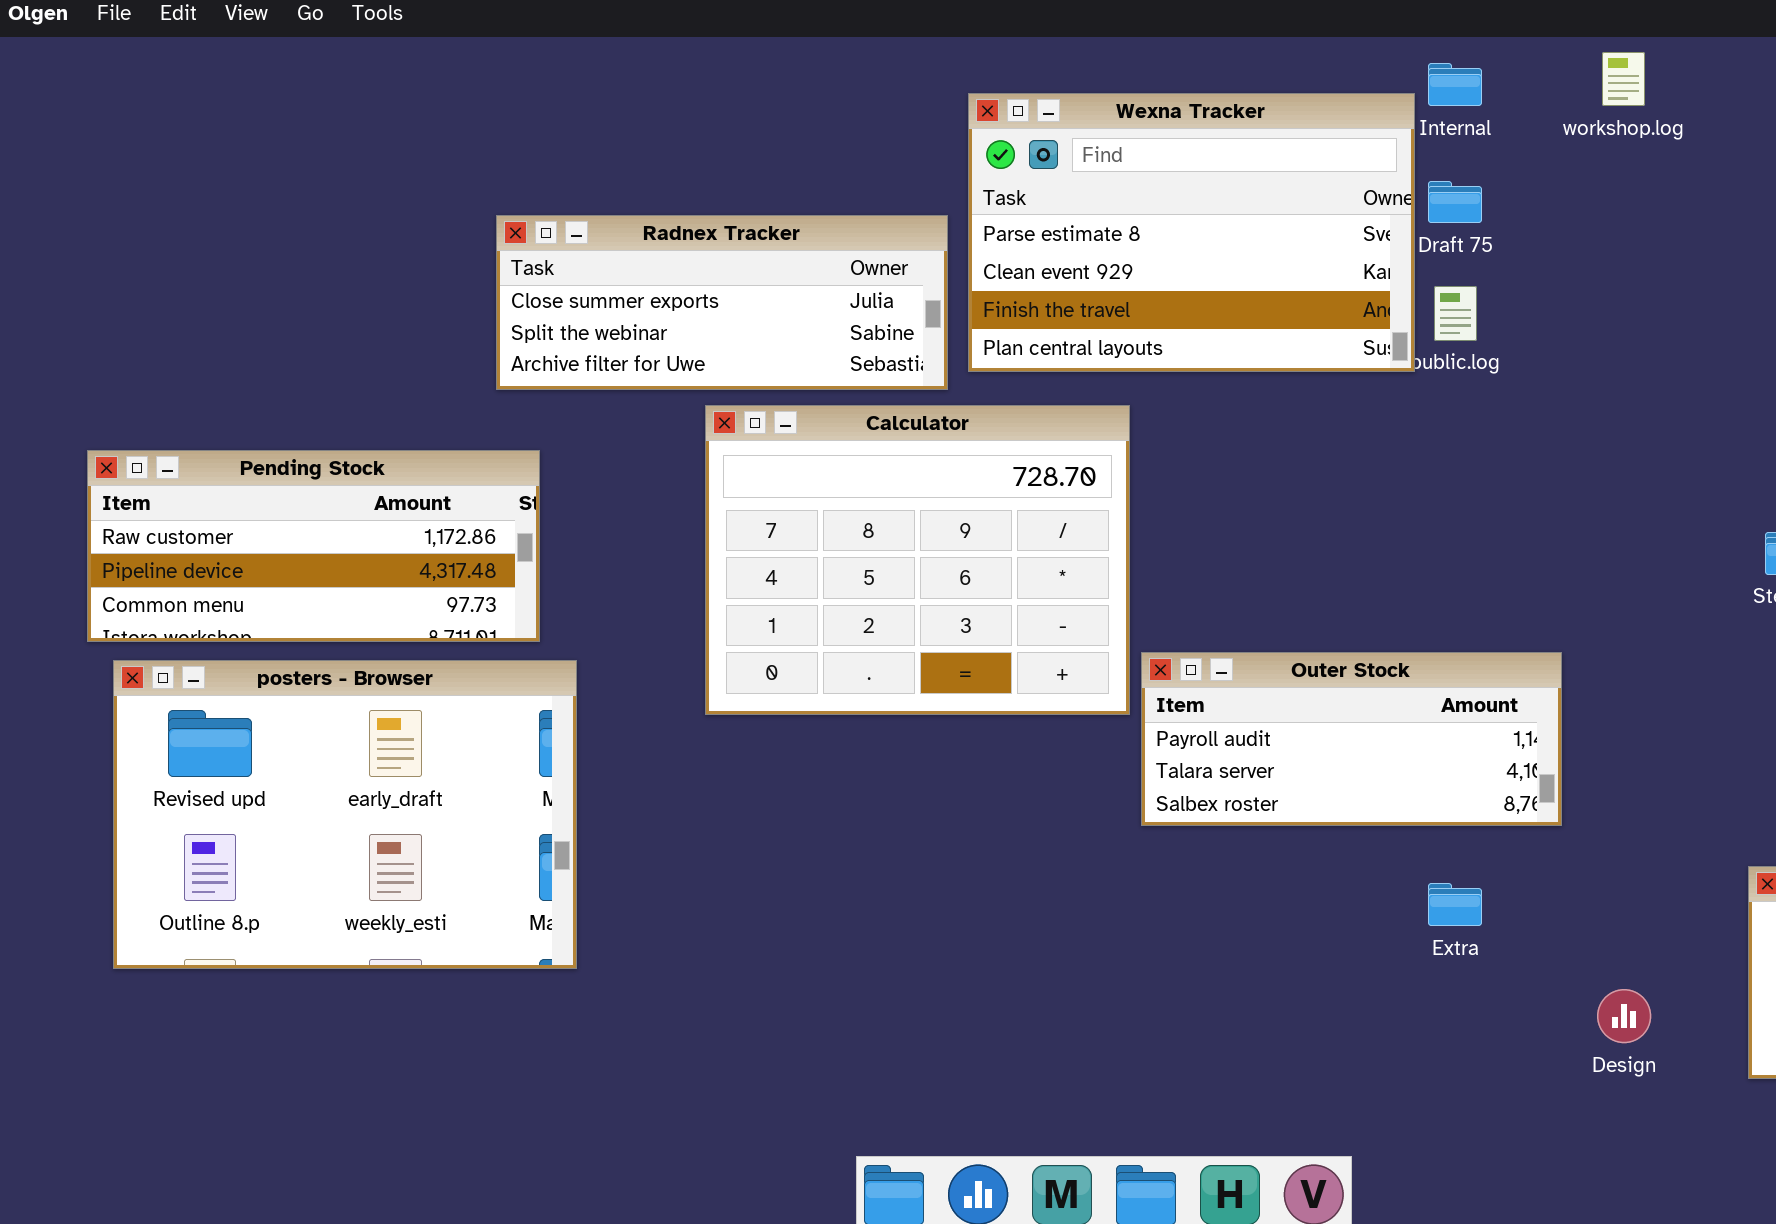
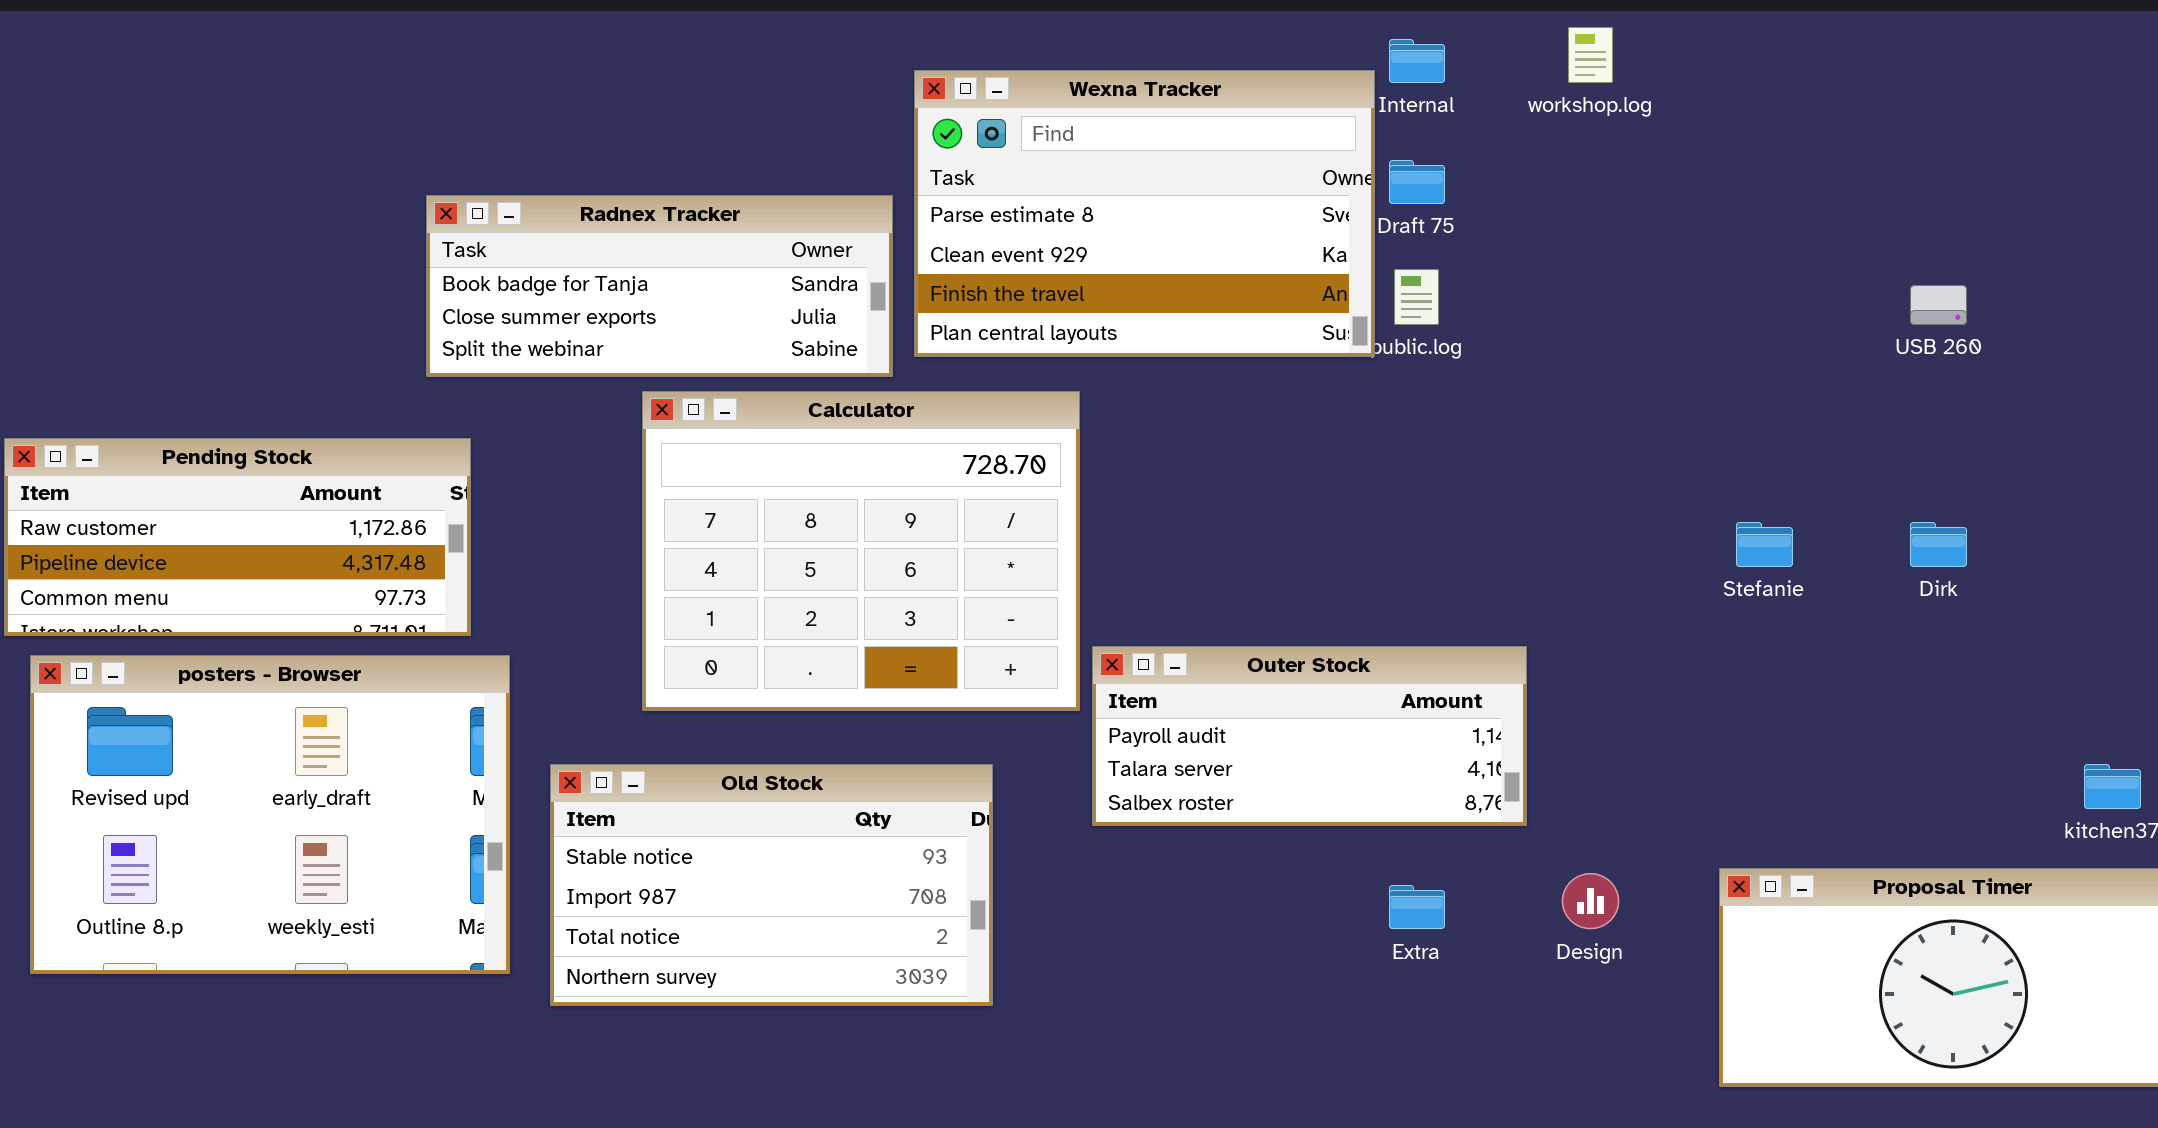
Radnex Tracker: [496,215,948,390] -> [426,195,893,377], scrolled up 1 row
Old Stock: none -> [550,764,993,1006], opened
Design: [1597,989,1651,1043] -> [1562,873,1619,929], moved

